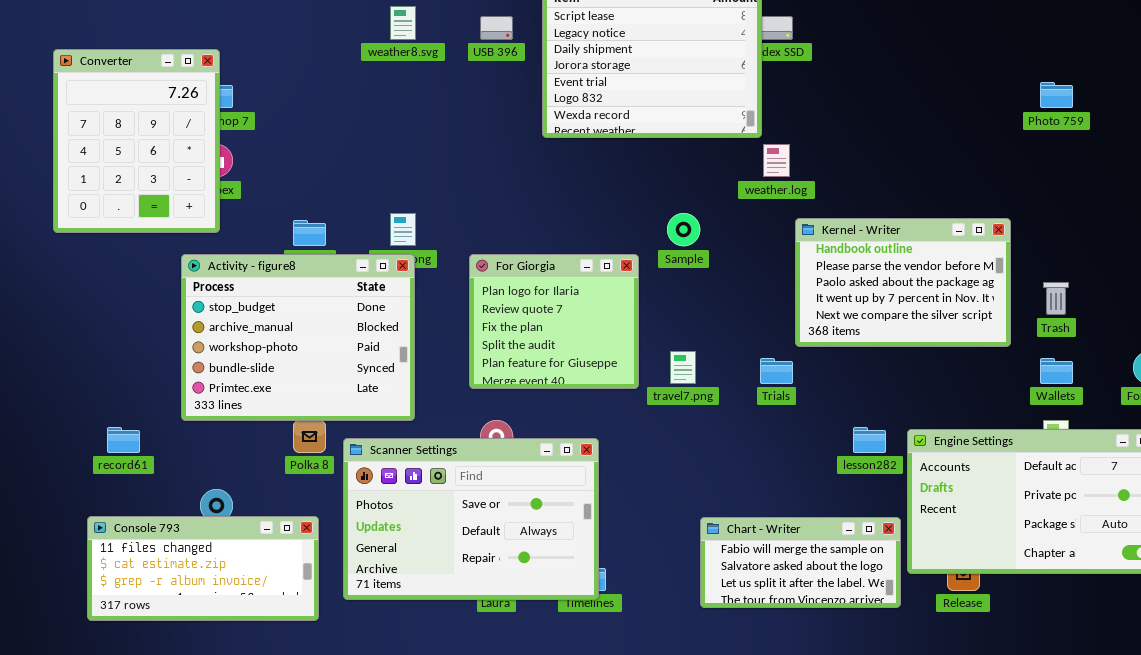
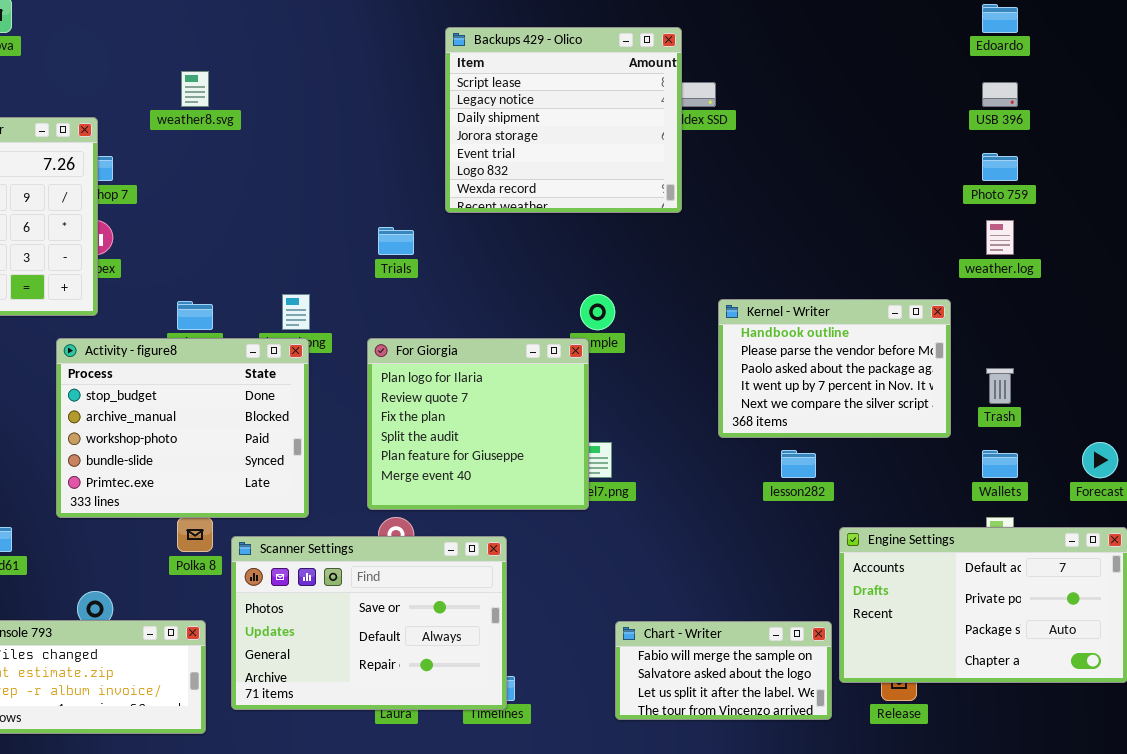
weather8.svg: [390,6,416,40] -> [181,71,209,107], moved
USB 396: [480,16,513,40] -> [982,82,1018,107], moved
weather.log: [763,144,790,177] -> [986,220,1014,255], moved
For Giorgia: [469,254,639,389] -> [367,338,589,510], resized
Trials: [760,358,793,384] -> [378,227,414,255], moved
lesson282: [853,427,886,453] -> [781,450,816,478], moved

